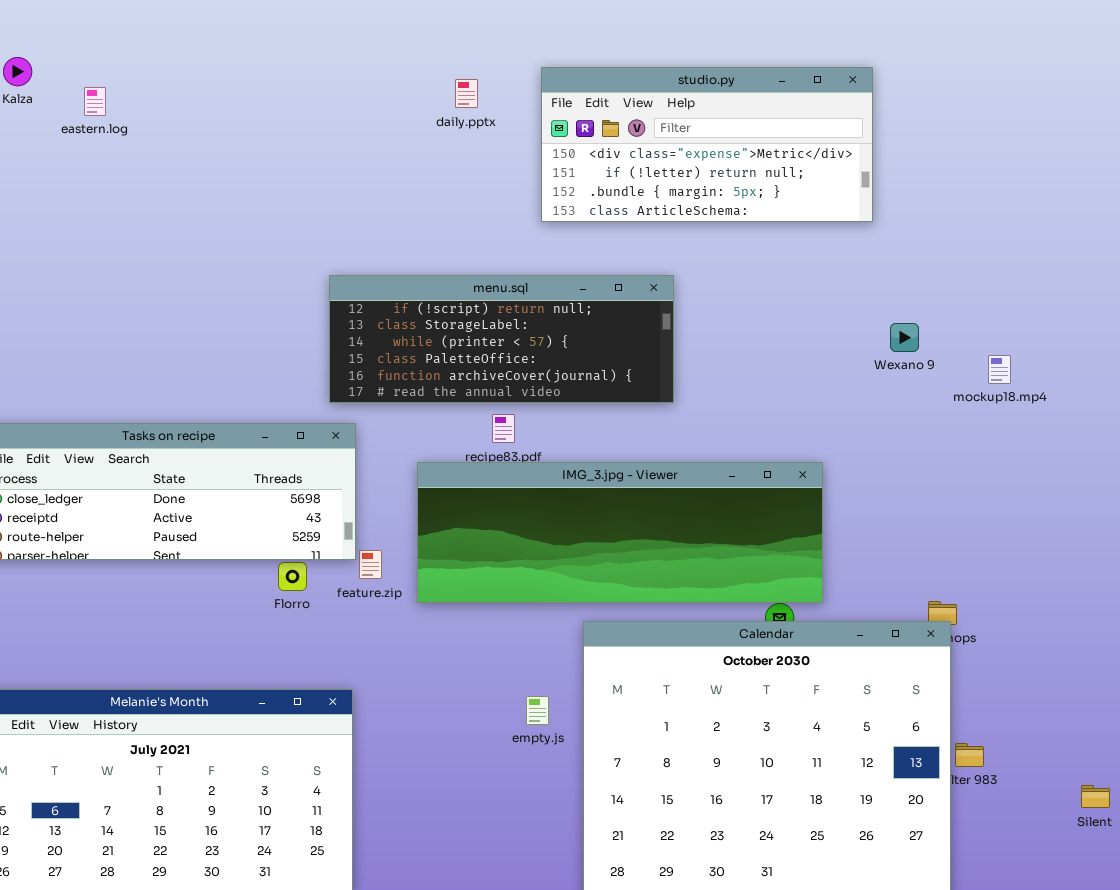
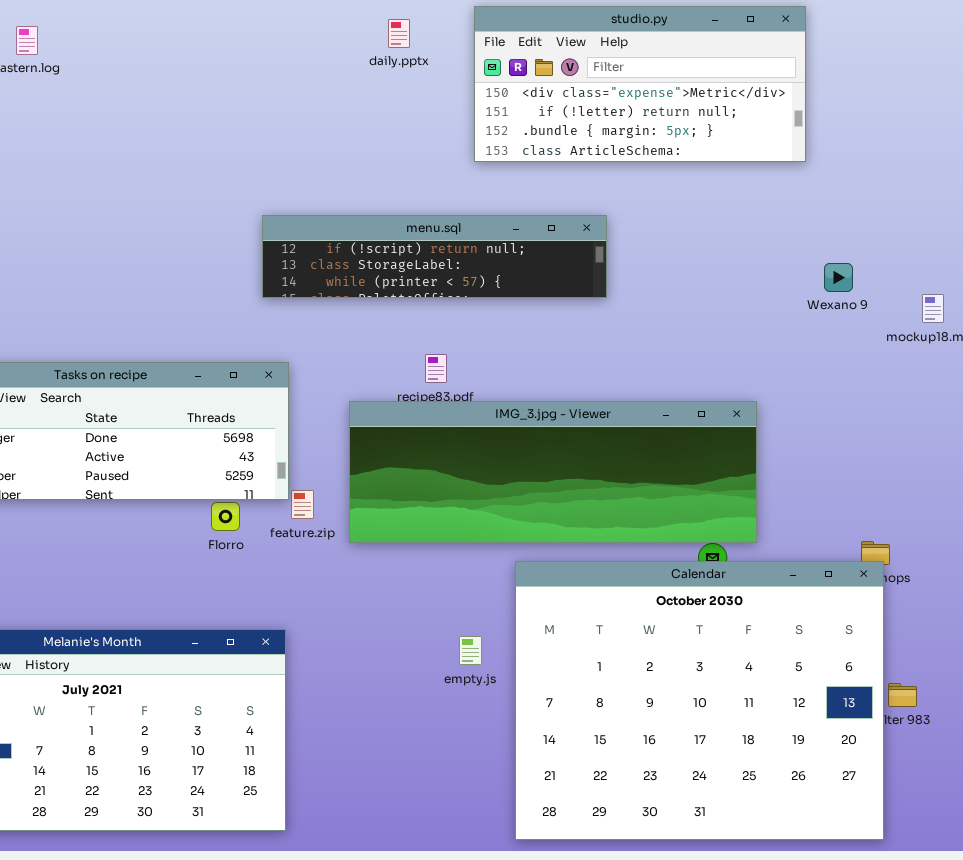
menu.sql: [329,275,674,403] -> [262,215,607,298], resized

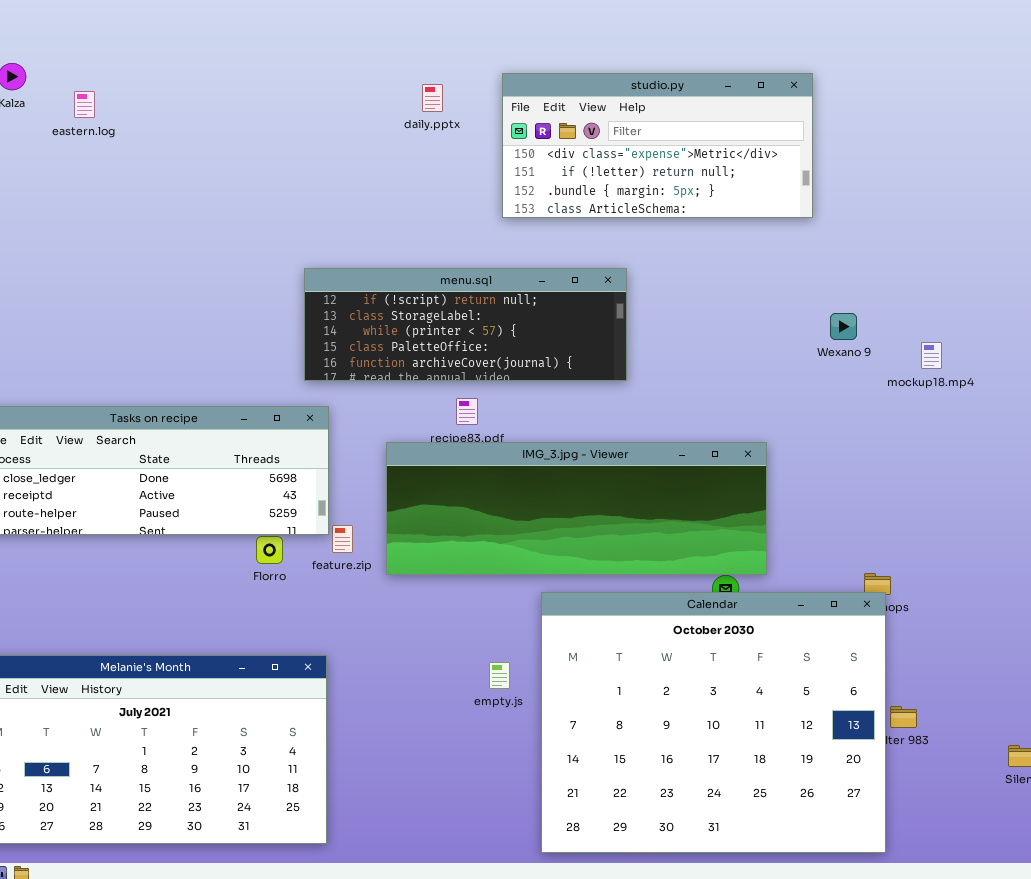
menu.sql: [262,215,607,298] -> [304,268,627,381], resized

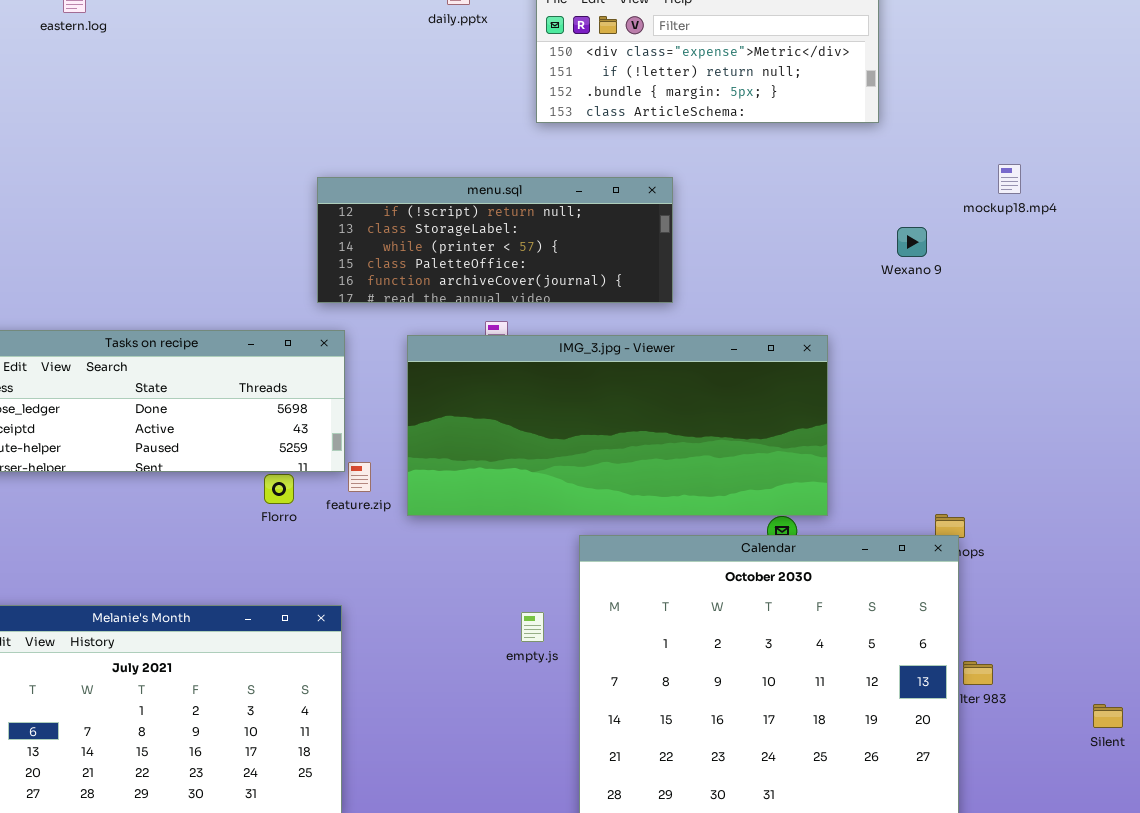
mockup18.mp4: [921,342,942,369] -> [998,164,1021,194], moved
IMG_3.jpg - Viewer: [386,442,767,575] -> [407,335,828,516], resized

